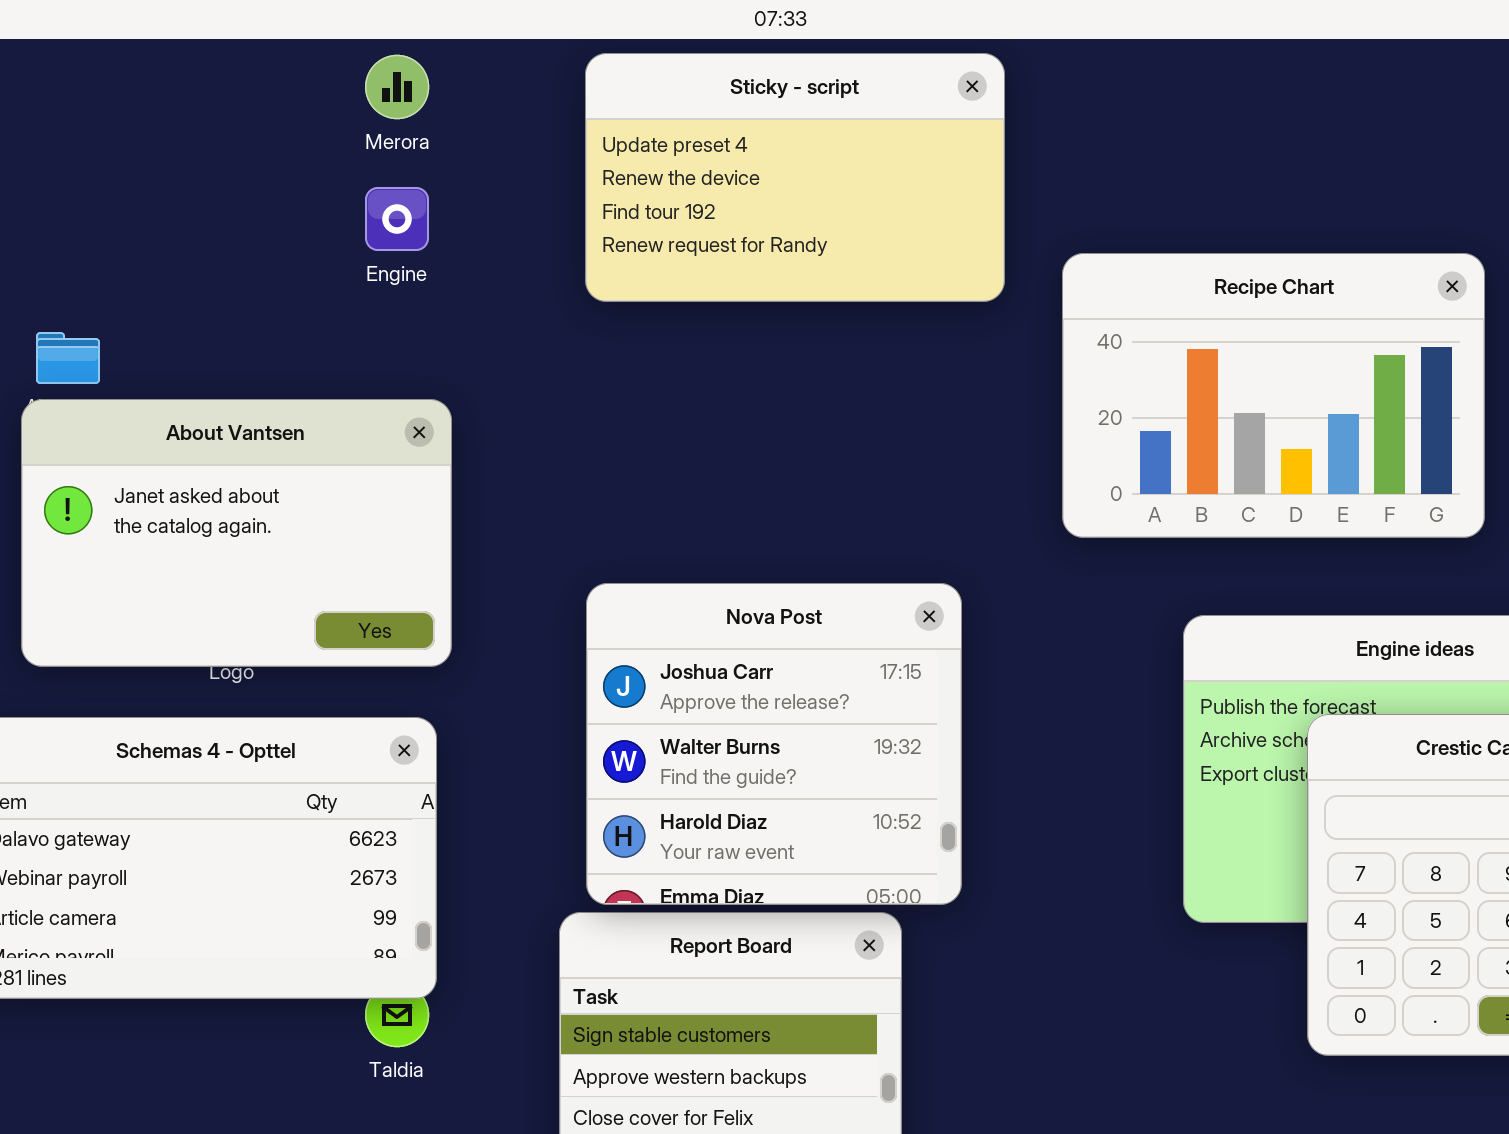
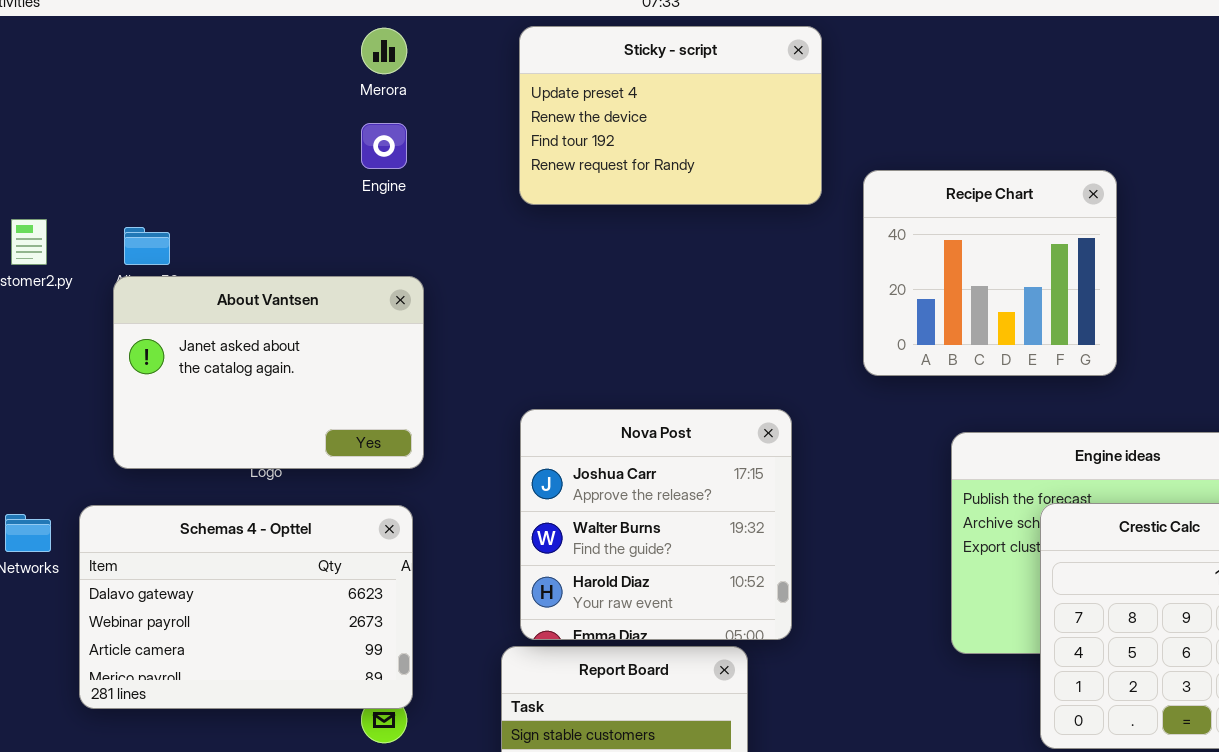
Recipe Chart: [1062,253,1485,538] -> [863,170,1117,376], resized

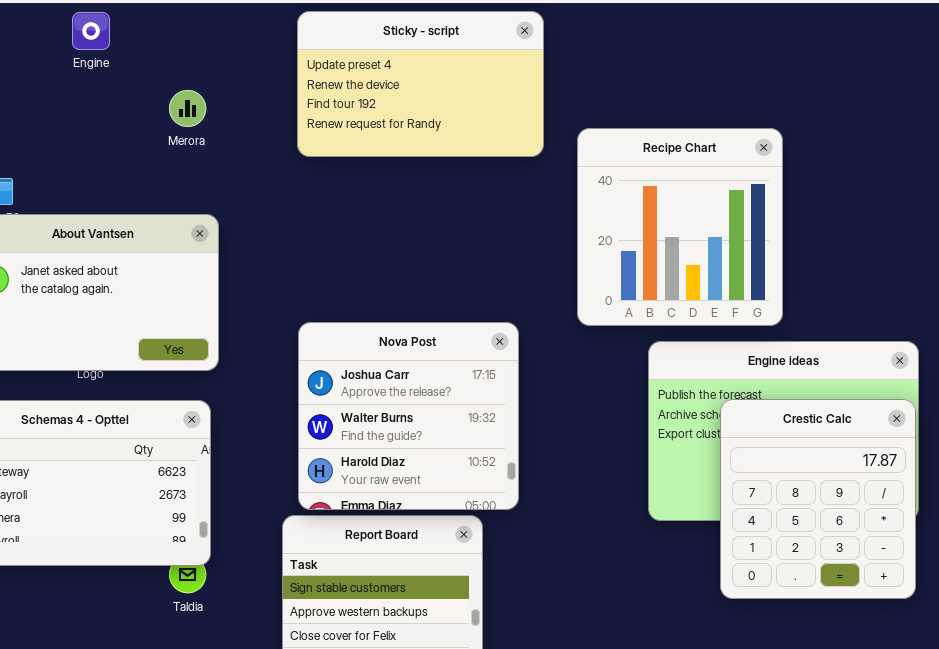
Merora: [361,28,407,74] -> [169,90,206,127], moved
Engine: [361,123,407,169] -> [72,12,110,50], moved
Recipe Chart: [863,170,1117,376] -> [577,128,783,326], resized

